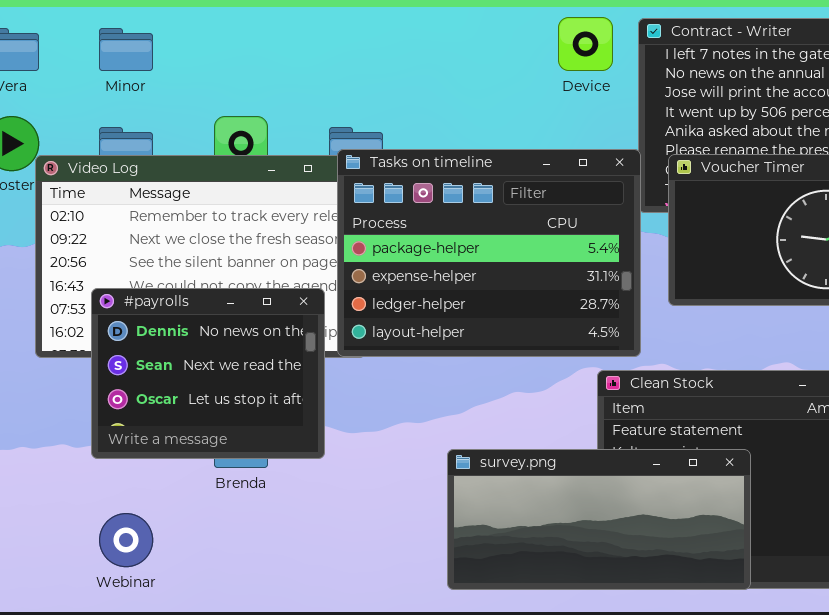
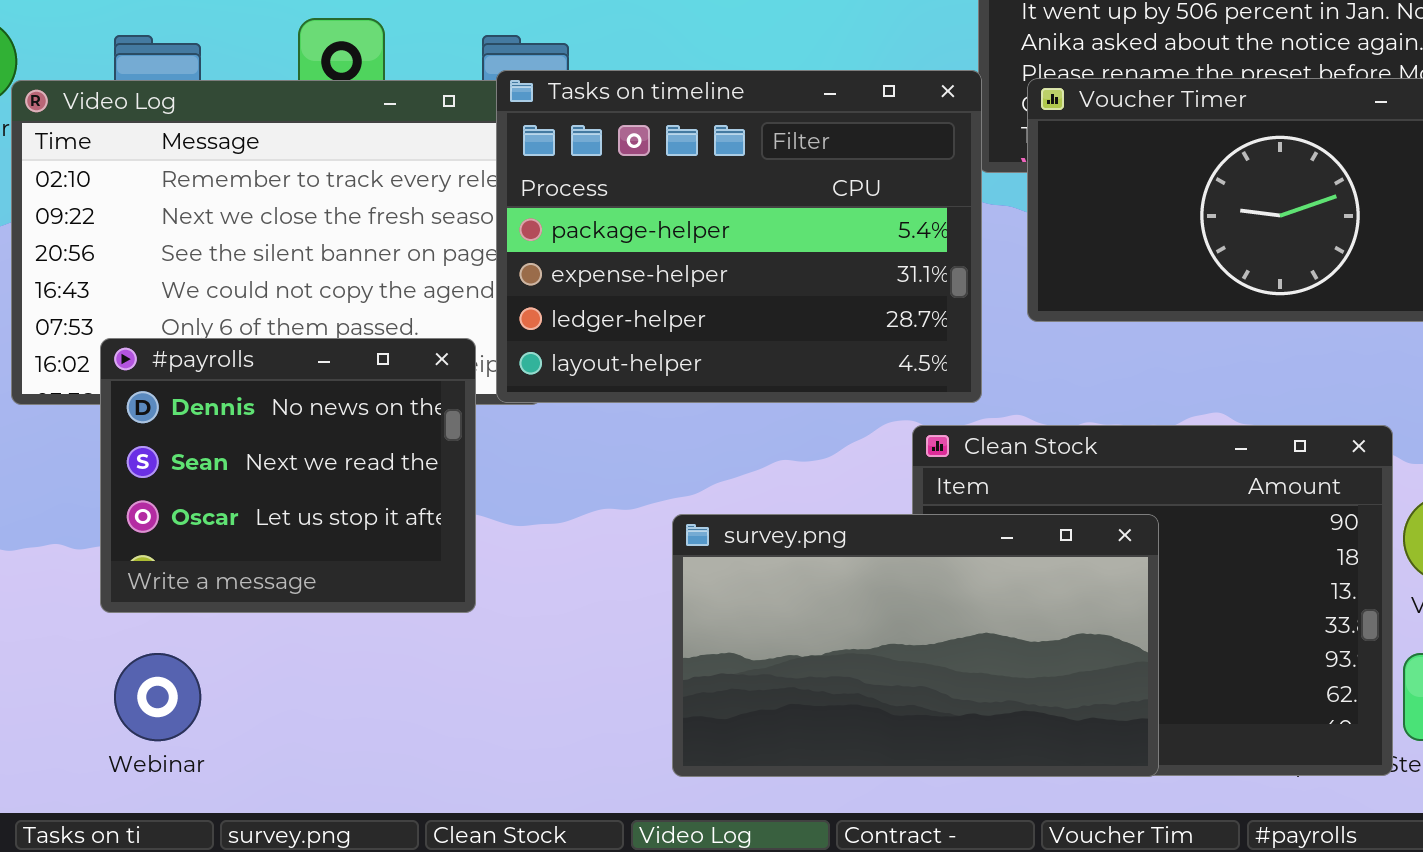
#payrolls: [91,288,325,459] -> [100,338,476,613], moved
survey.png: [447,449,751,590] -> [672,514,1159,777], resized

